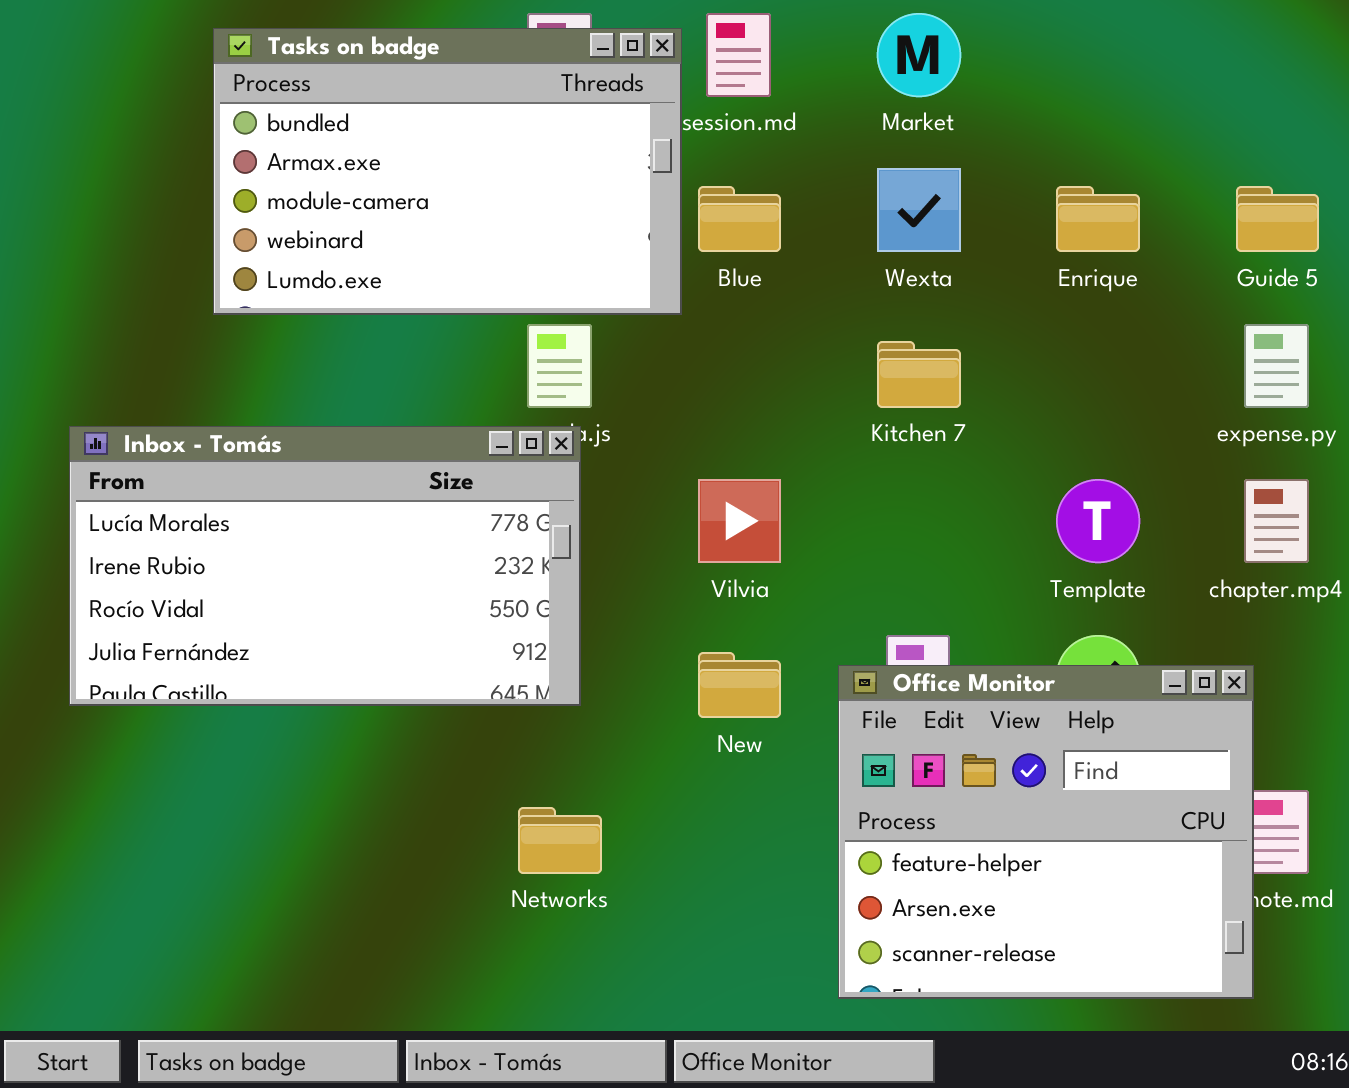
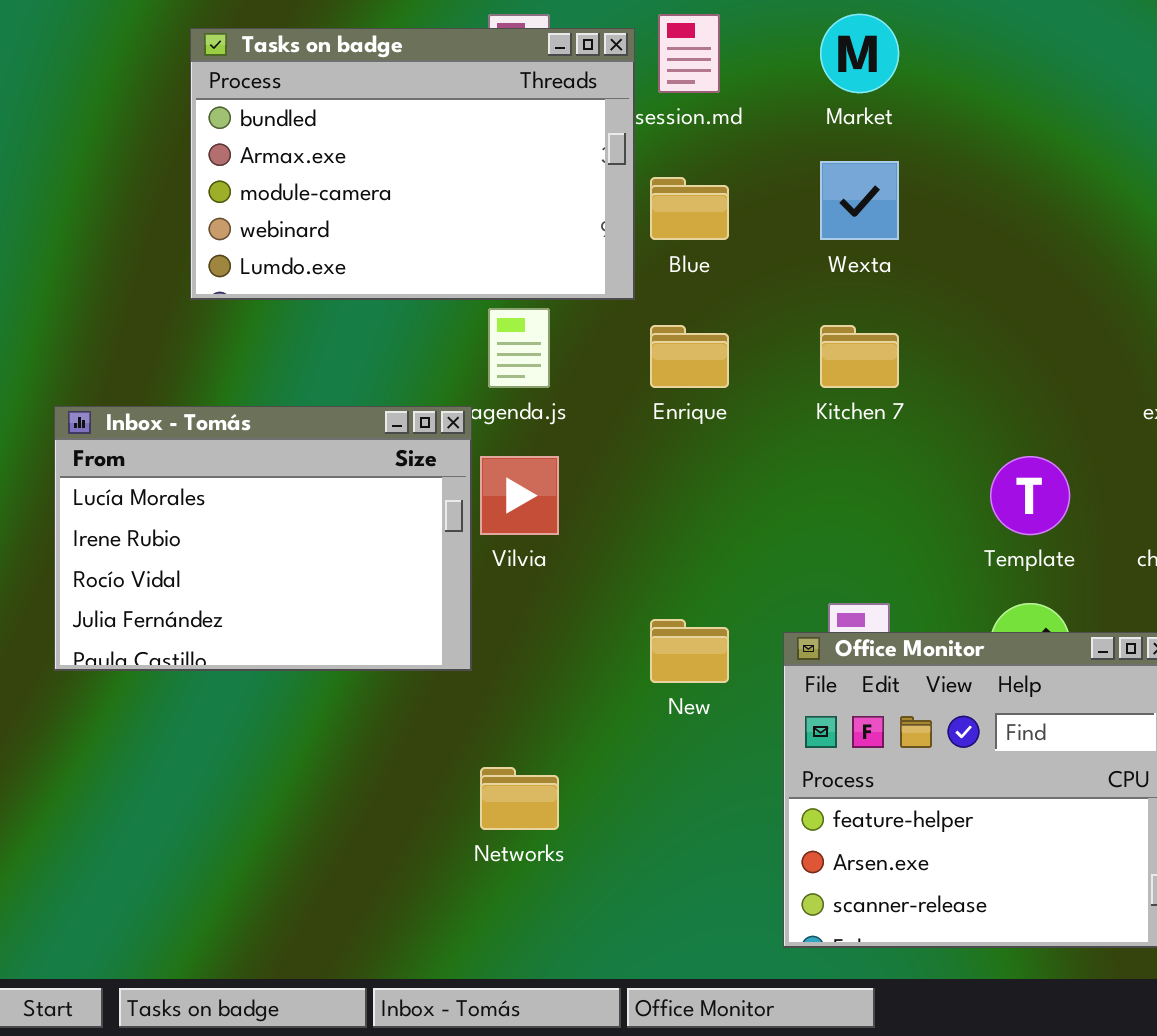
Enrique: [1056,186,1140,252] -> [650,325,729,388], moved
Inbox - Tomás: [69,426,581,706] -> [54,406,472,671], resized
Vilvia: [698,479,781,563] -> [480,456,559,535], moved

